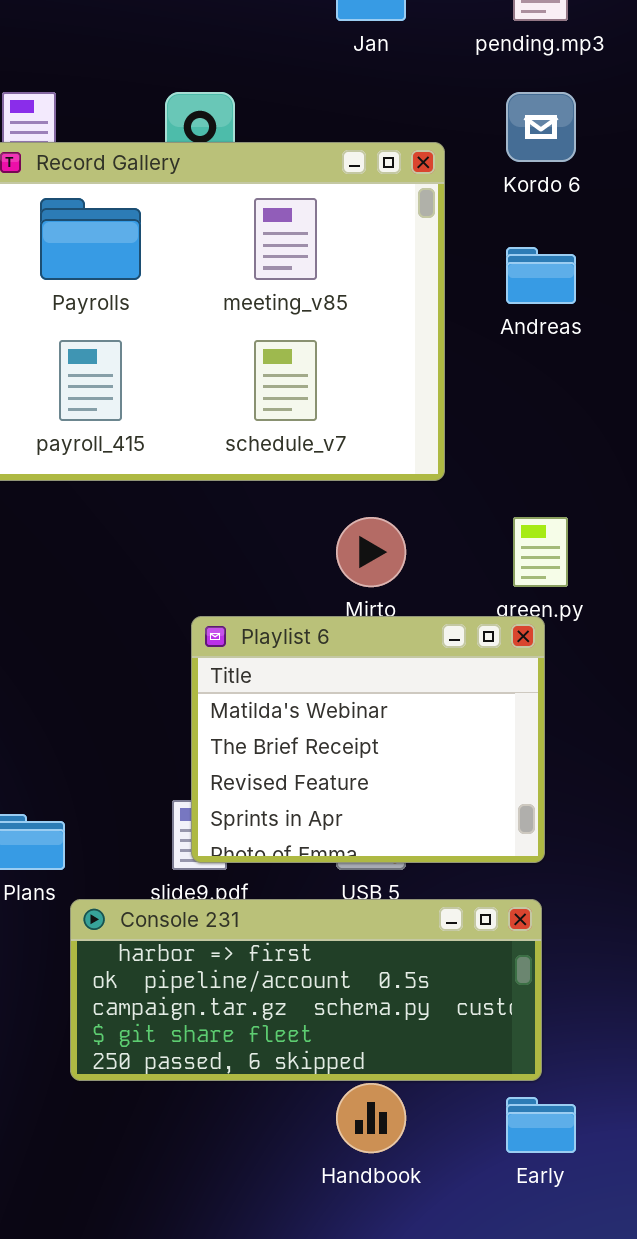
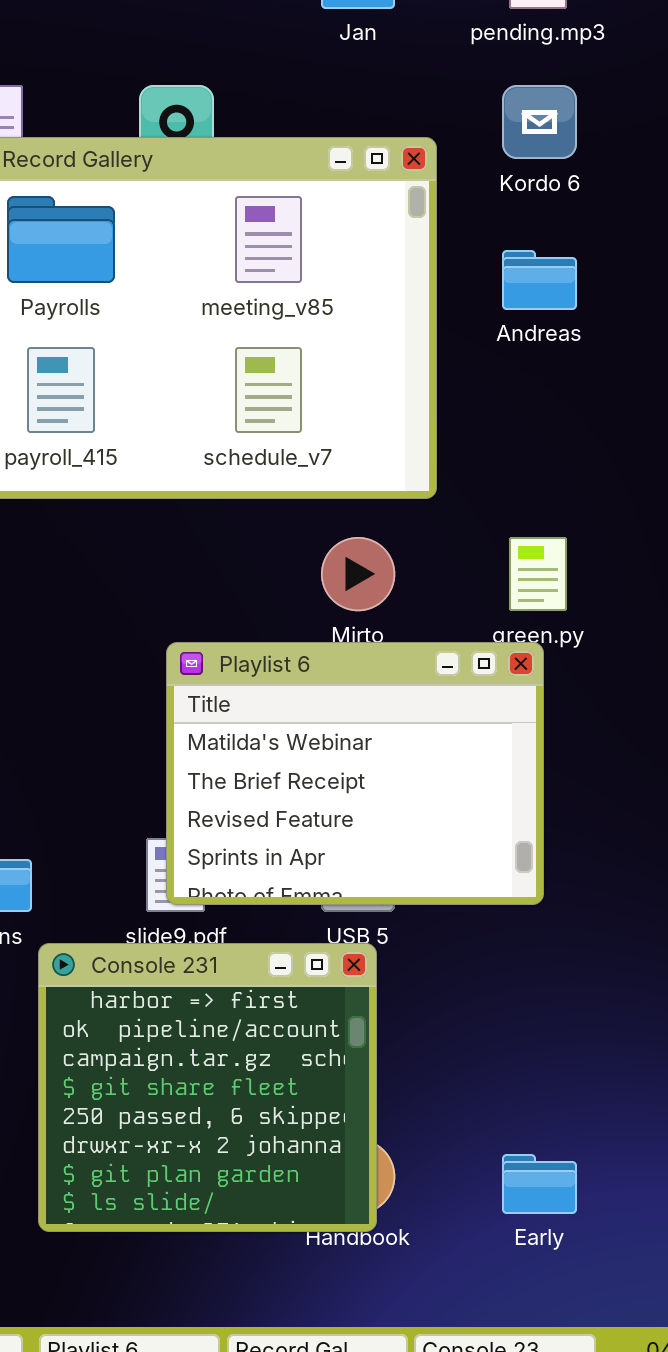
Console 231: [70,899,542,1081] -> [38,943,377,1232], resized

